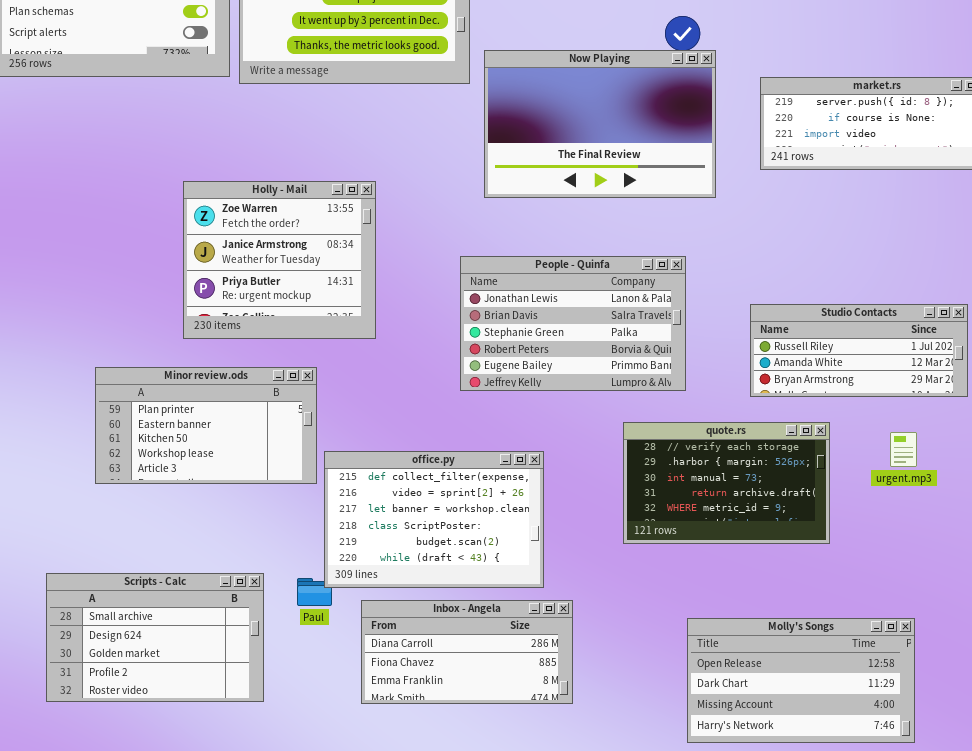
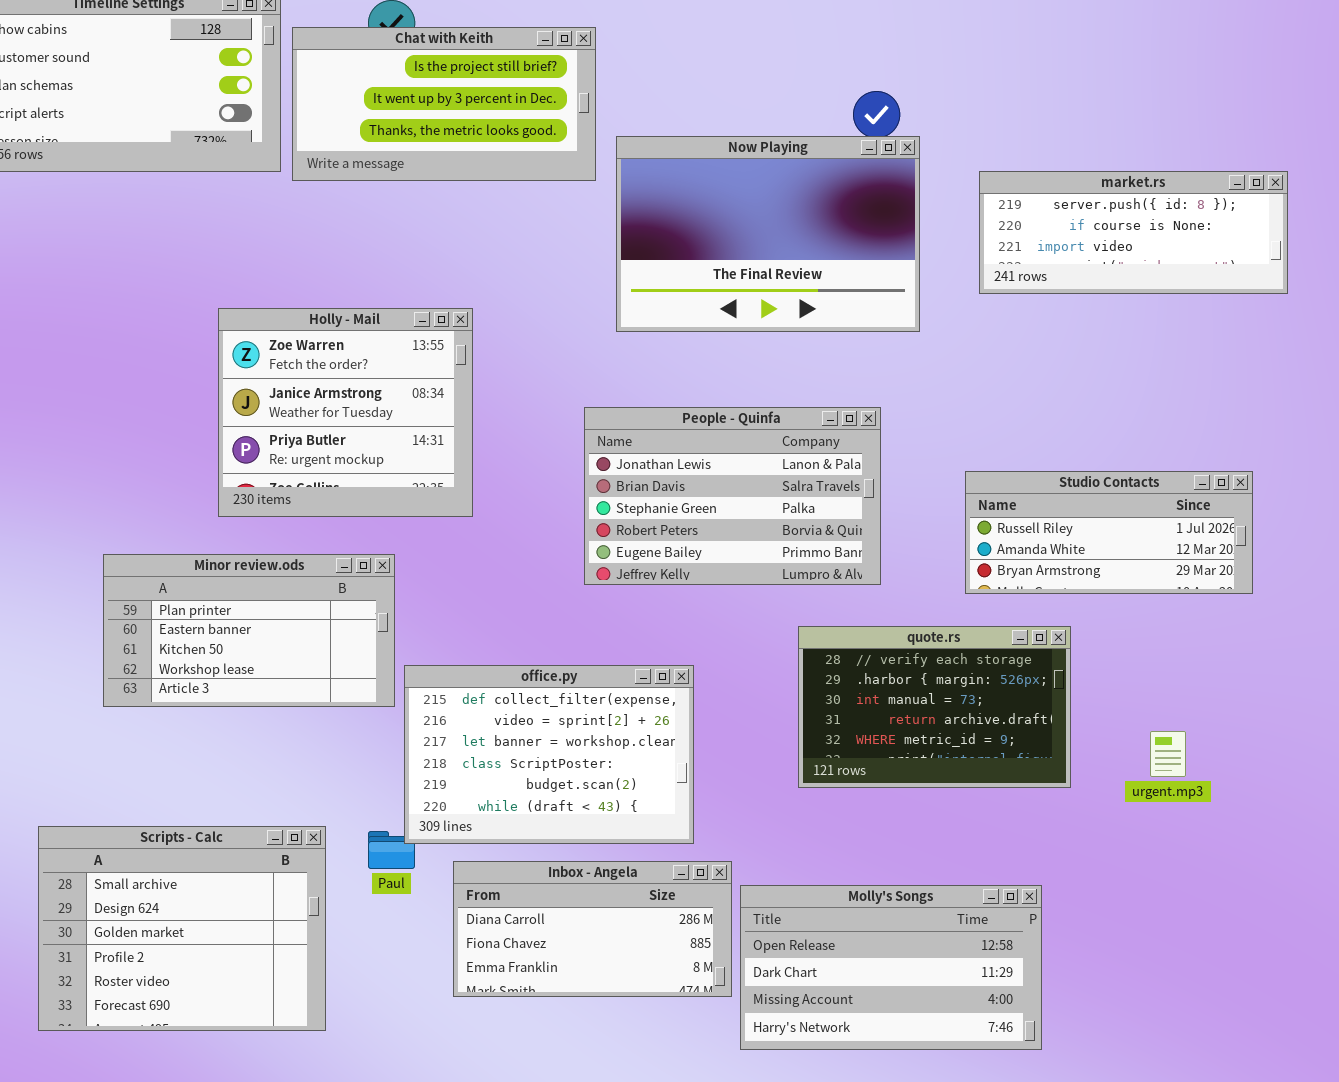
urgent.mp3: [890,432,917,467] -> [1150,731,1186,777], moved
Scripts - Calc: [46,573,264,702] -> [38,826,326,1031], resized
Molly's Songs: [687,618,915,743] -> [740,885,1042,1050], moved

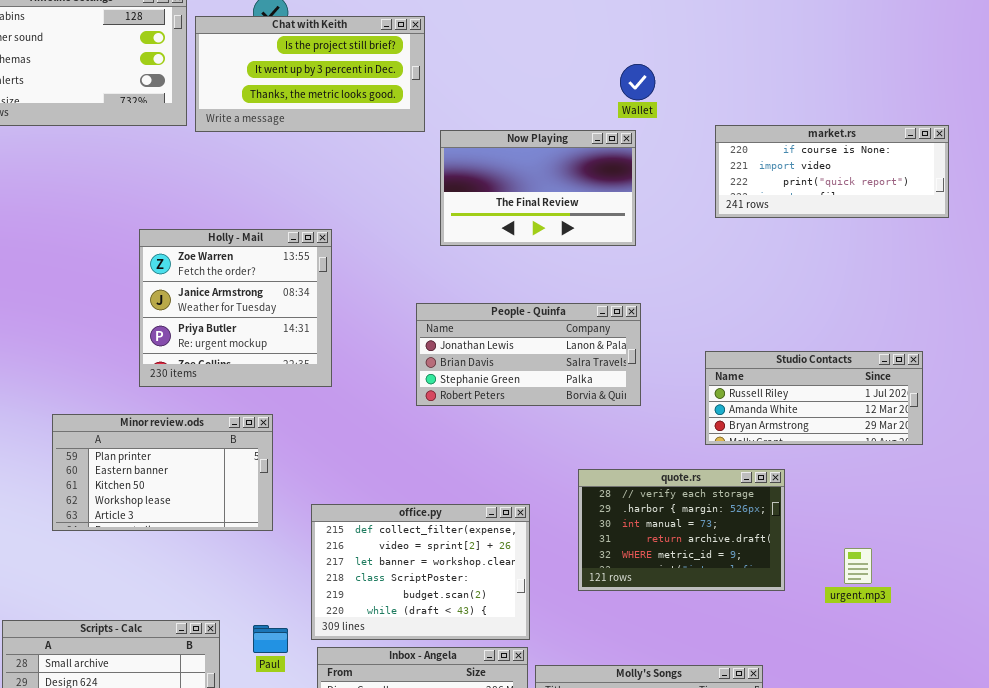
Now Playing: [616,136,920,332] -> [440,130,636,246], resized
market.rs: [979,171,1288,294] -> [715,125,949,218], scrolled down 1 row
People - Quinfa: [584,407,881,585] -> [416,303,641,406], resized
office.py: [404,665,694,844] -> [311,504,530,640], moved

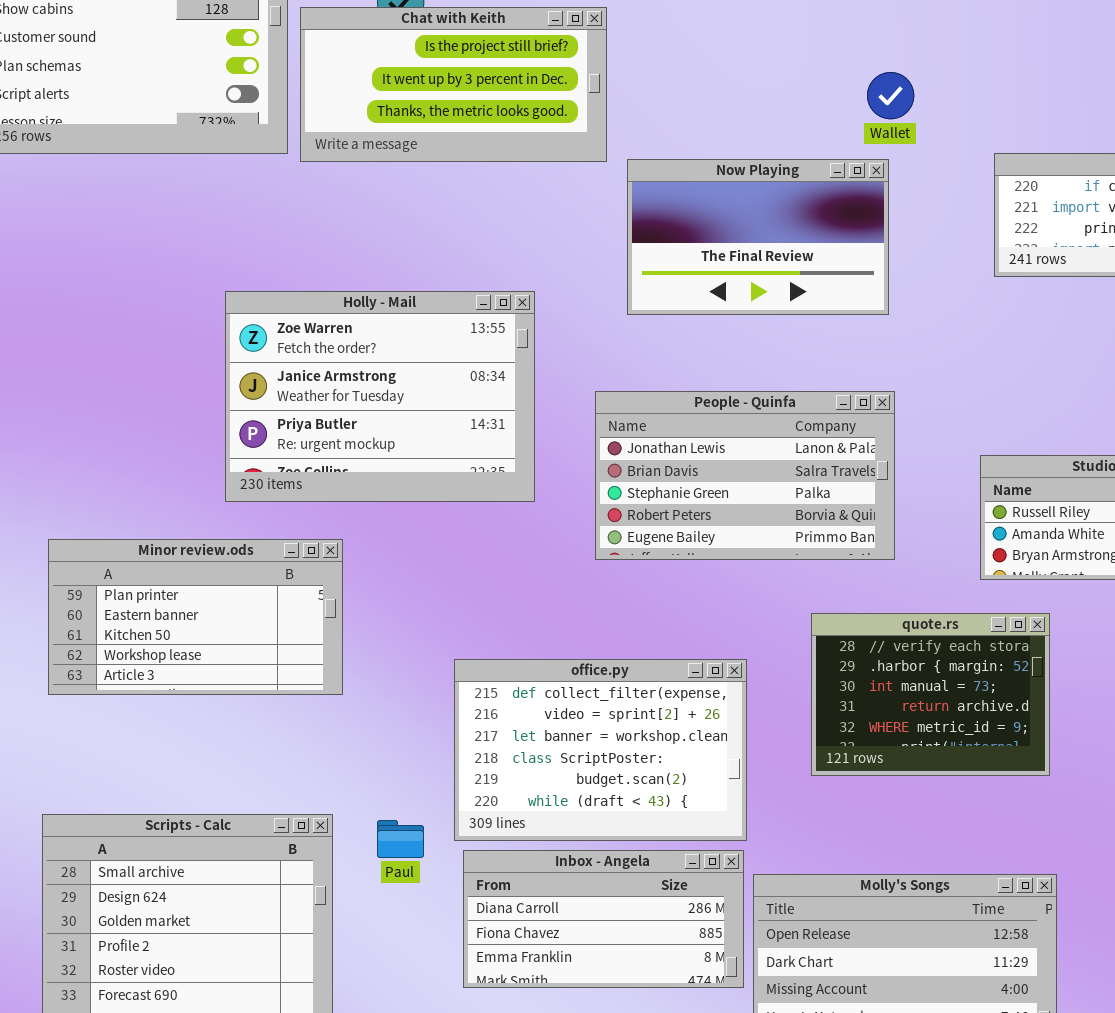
Holly - Mail: [139,229,332,387] -> [225,291,535,502], resized
People - Quinfa: [416,303,641,406] -> [595,391,895,560], resized
Minor review.ods: [52,414,273,531] -> [48,539,343,695], moved
quote.rs: [578,469,785,591] -> [811,613,1050,776], resized

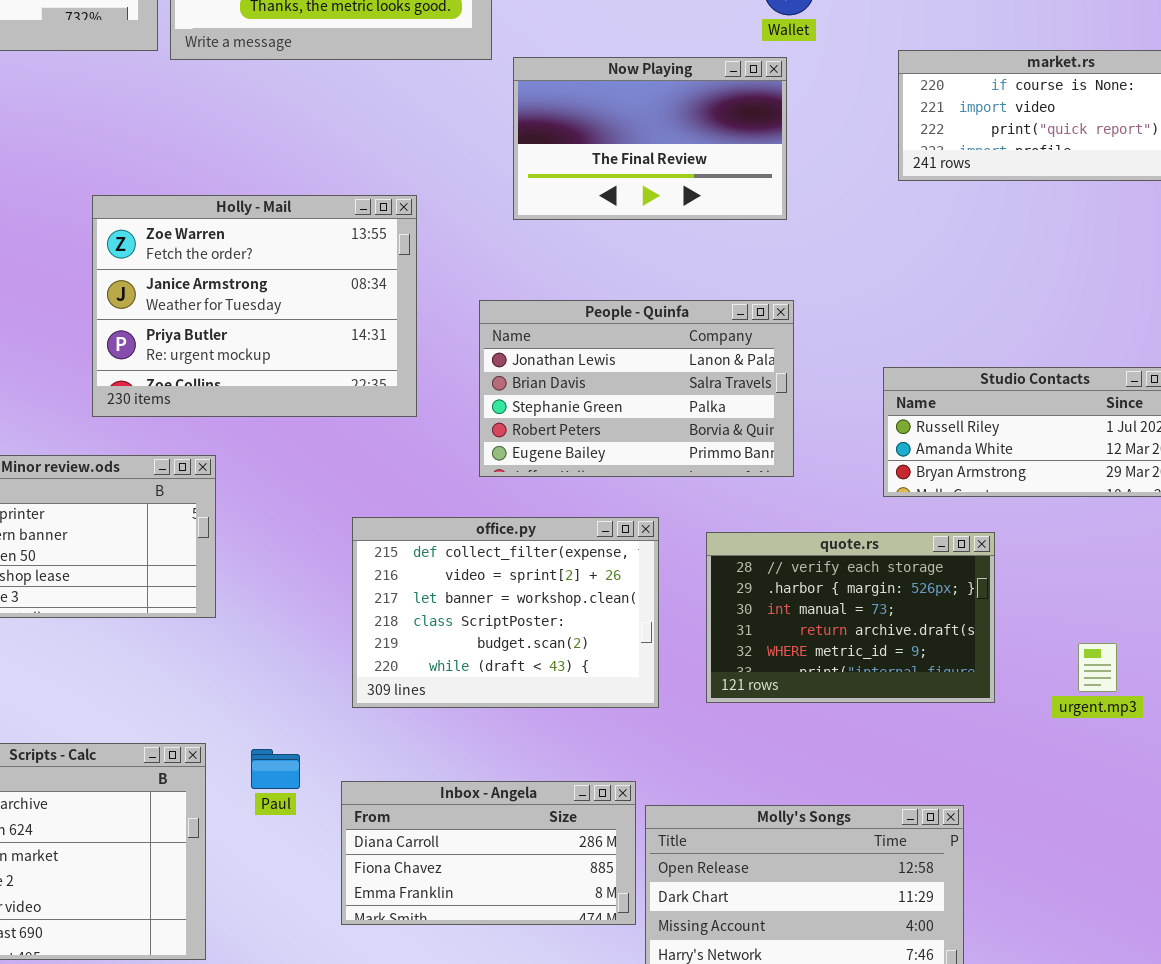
quote.rs: [811,613,1050,776] -> [706,532,995,703], resized
office.py: [454,659,747,841] -> [352,517,659,708], moved

